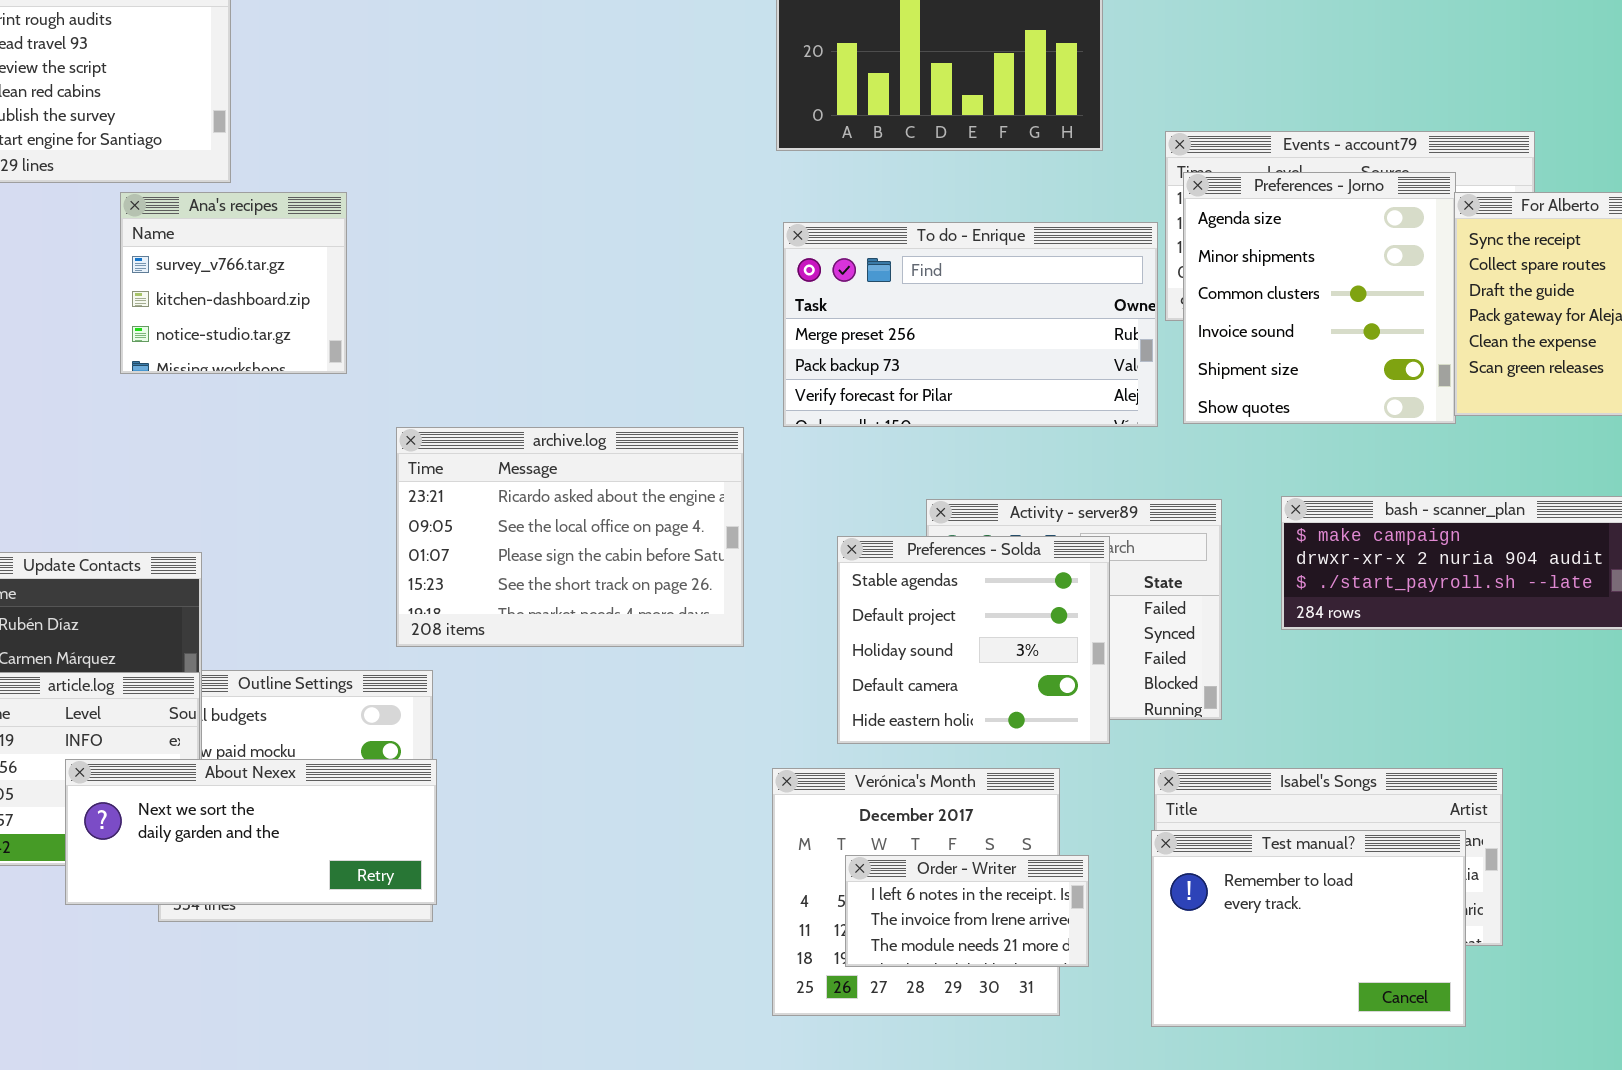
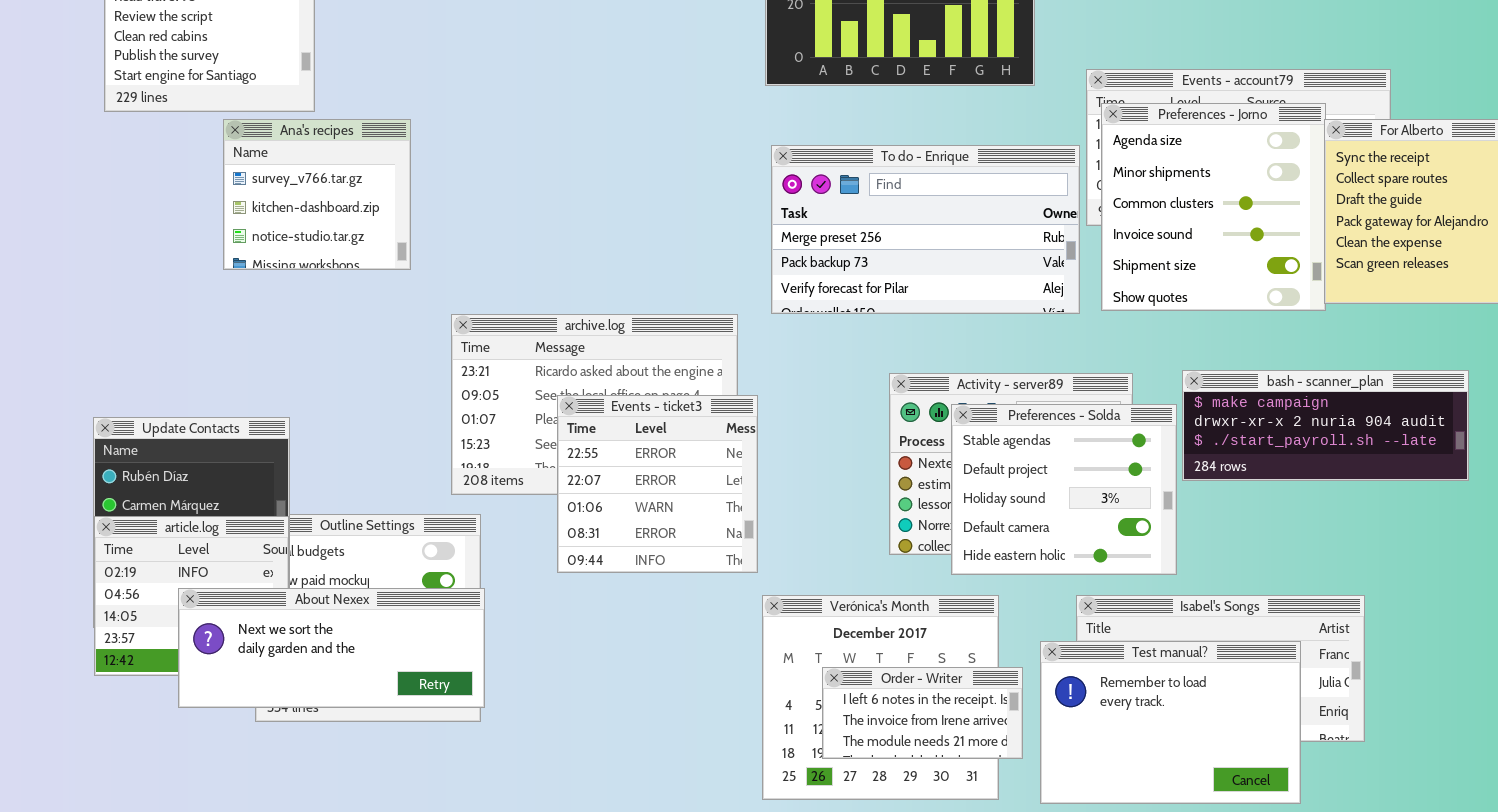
Events - ticket3: none -> [557,395,758,573], opened
Preferences - Solda: [837,536,1110,744] -> [951,404,1177,575], moved
Test manual?: [1151,830,1466,1027] -> [1040,641,1301,804], moved

